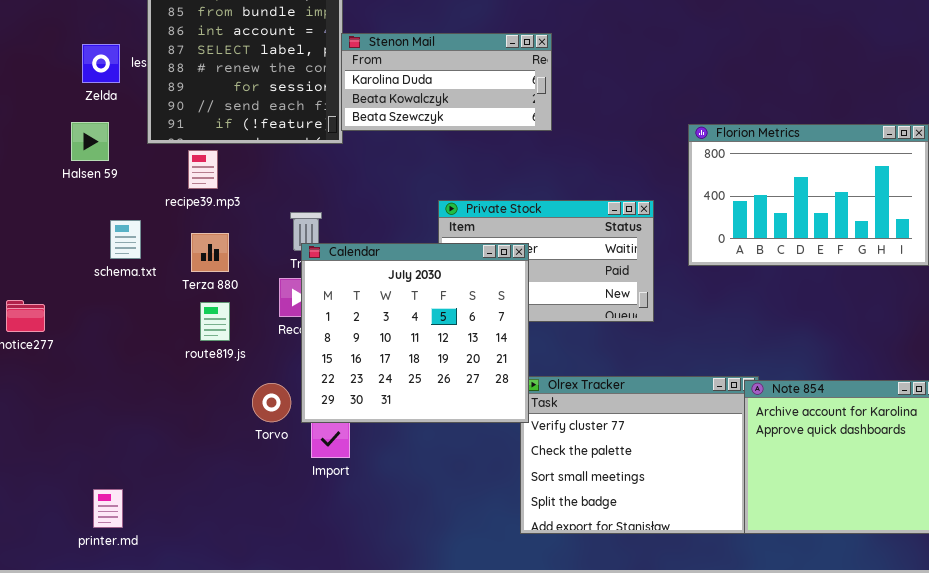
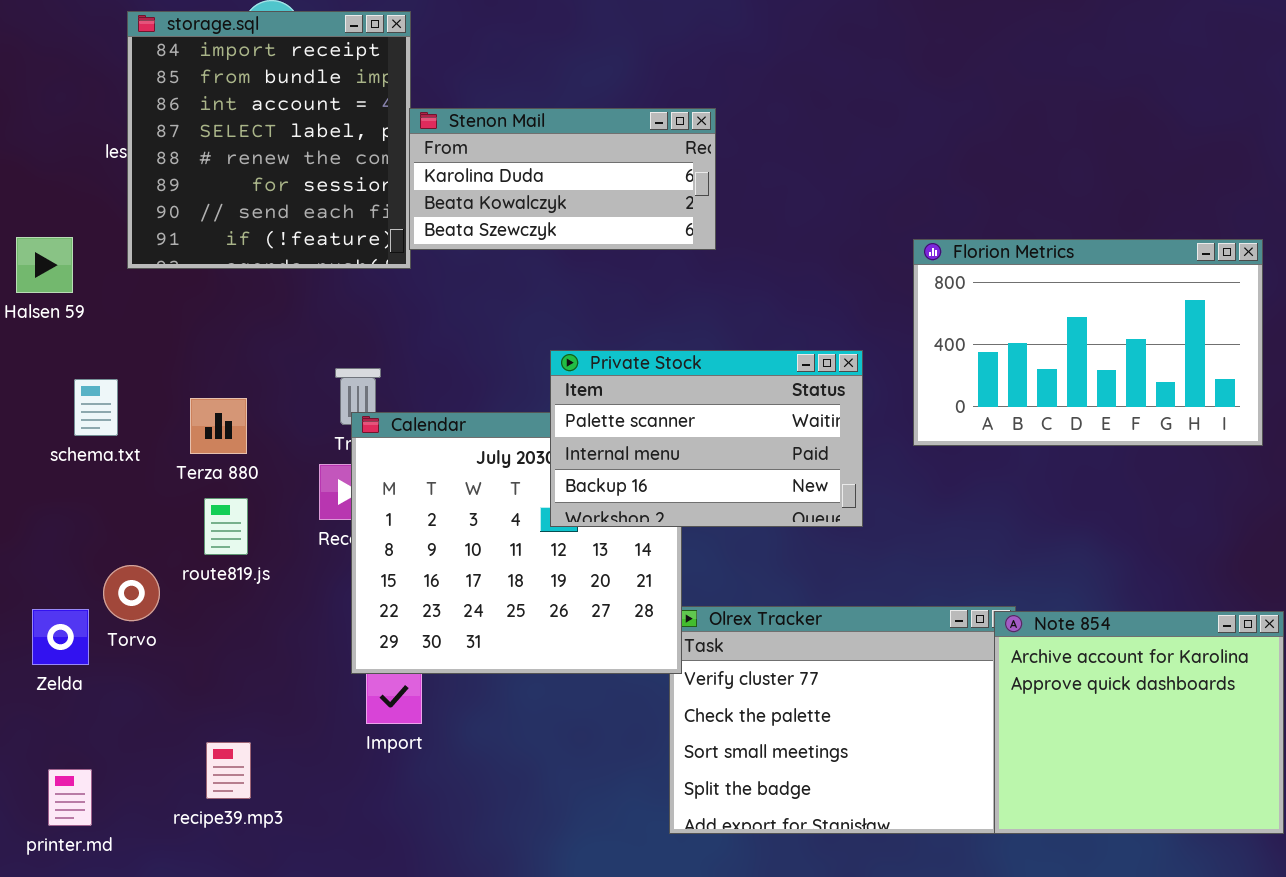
Zelda: [82,44,120,83] -> [32,609,89,665], moved
recipe39.mp3: [188,150,218,189] -> [206,742,251,799], moved
Private Stock: [438,200,654,322] -> [550,350,863,527], raised
Torvo: [252,383,291,422] -> [103,565,160,621], moved

